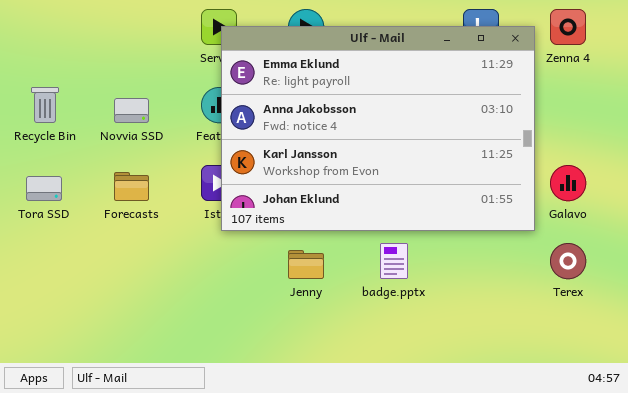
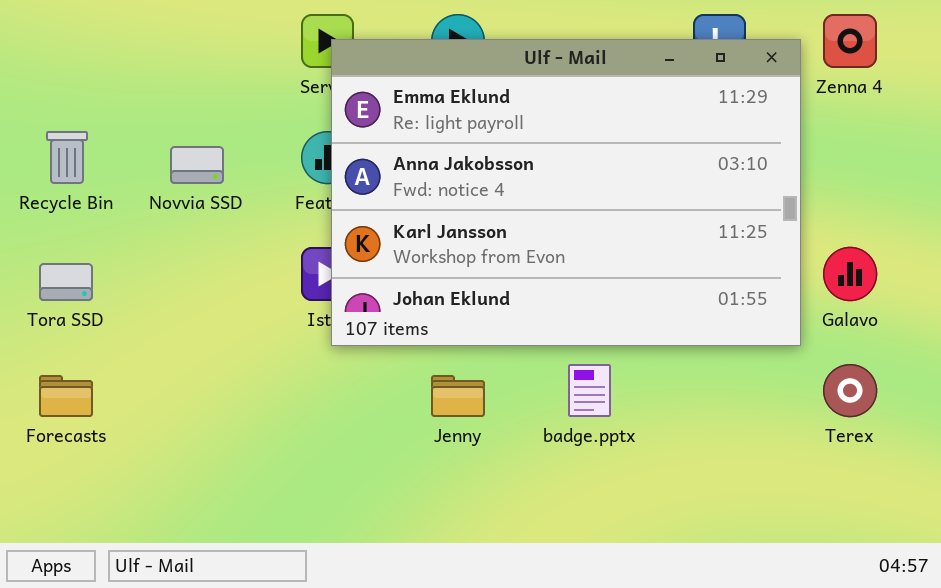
Forecasts: [114,172,149,201] -> [39,375,93,417], moved

